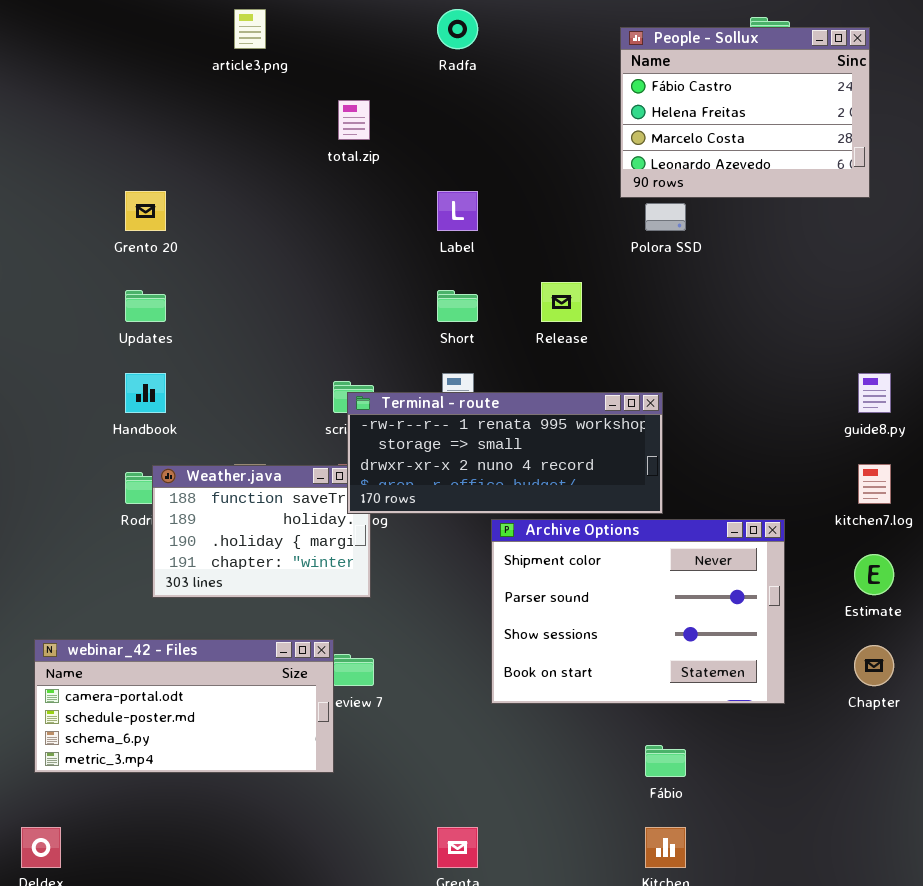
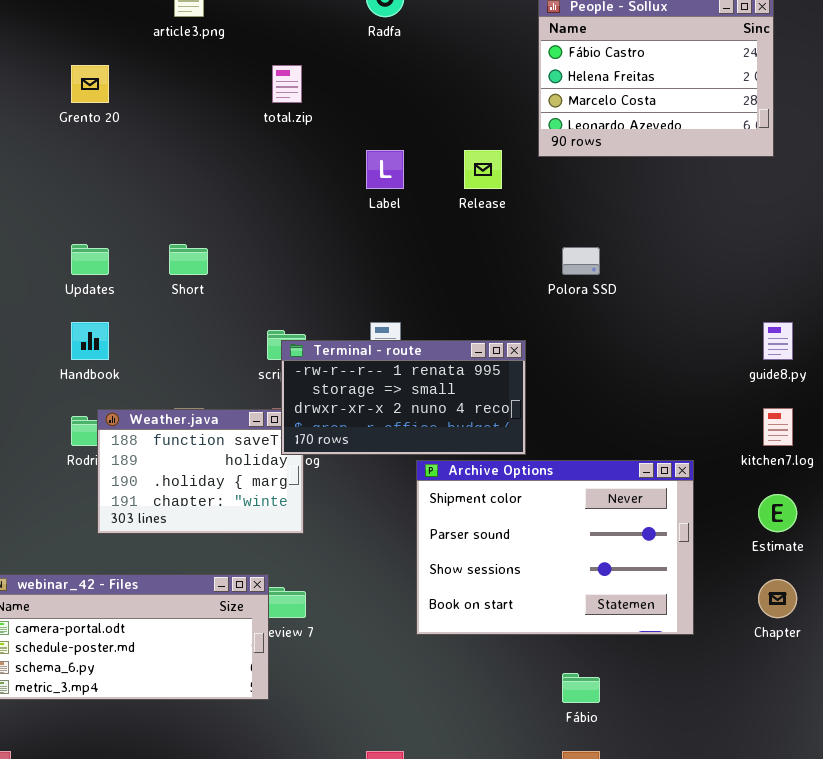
Grento 20: [125,191,166,231] -> [71,65,109,103], moved
Polora SSD: [645,203,686,231] -> [562,247,600,275], moved
Release: [541,282,582,322] -> [464,150,502,189], moved
Short: [437,290,478,322] -> [169,244,208,275], moved
Terminal - route: [347,392,663,514] -> [281,340,526,455], resized

